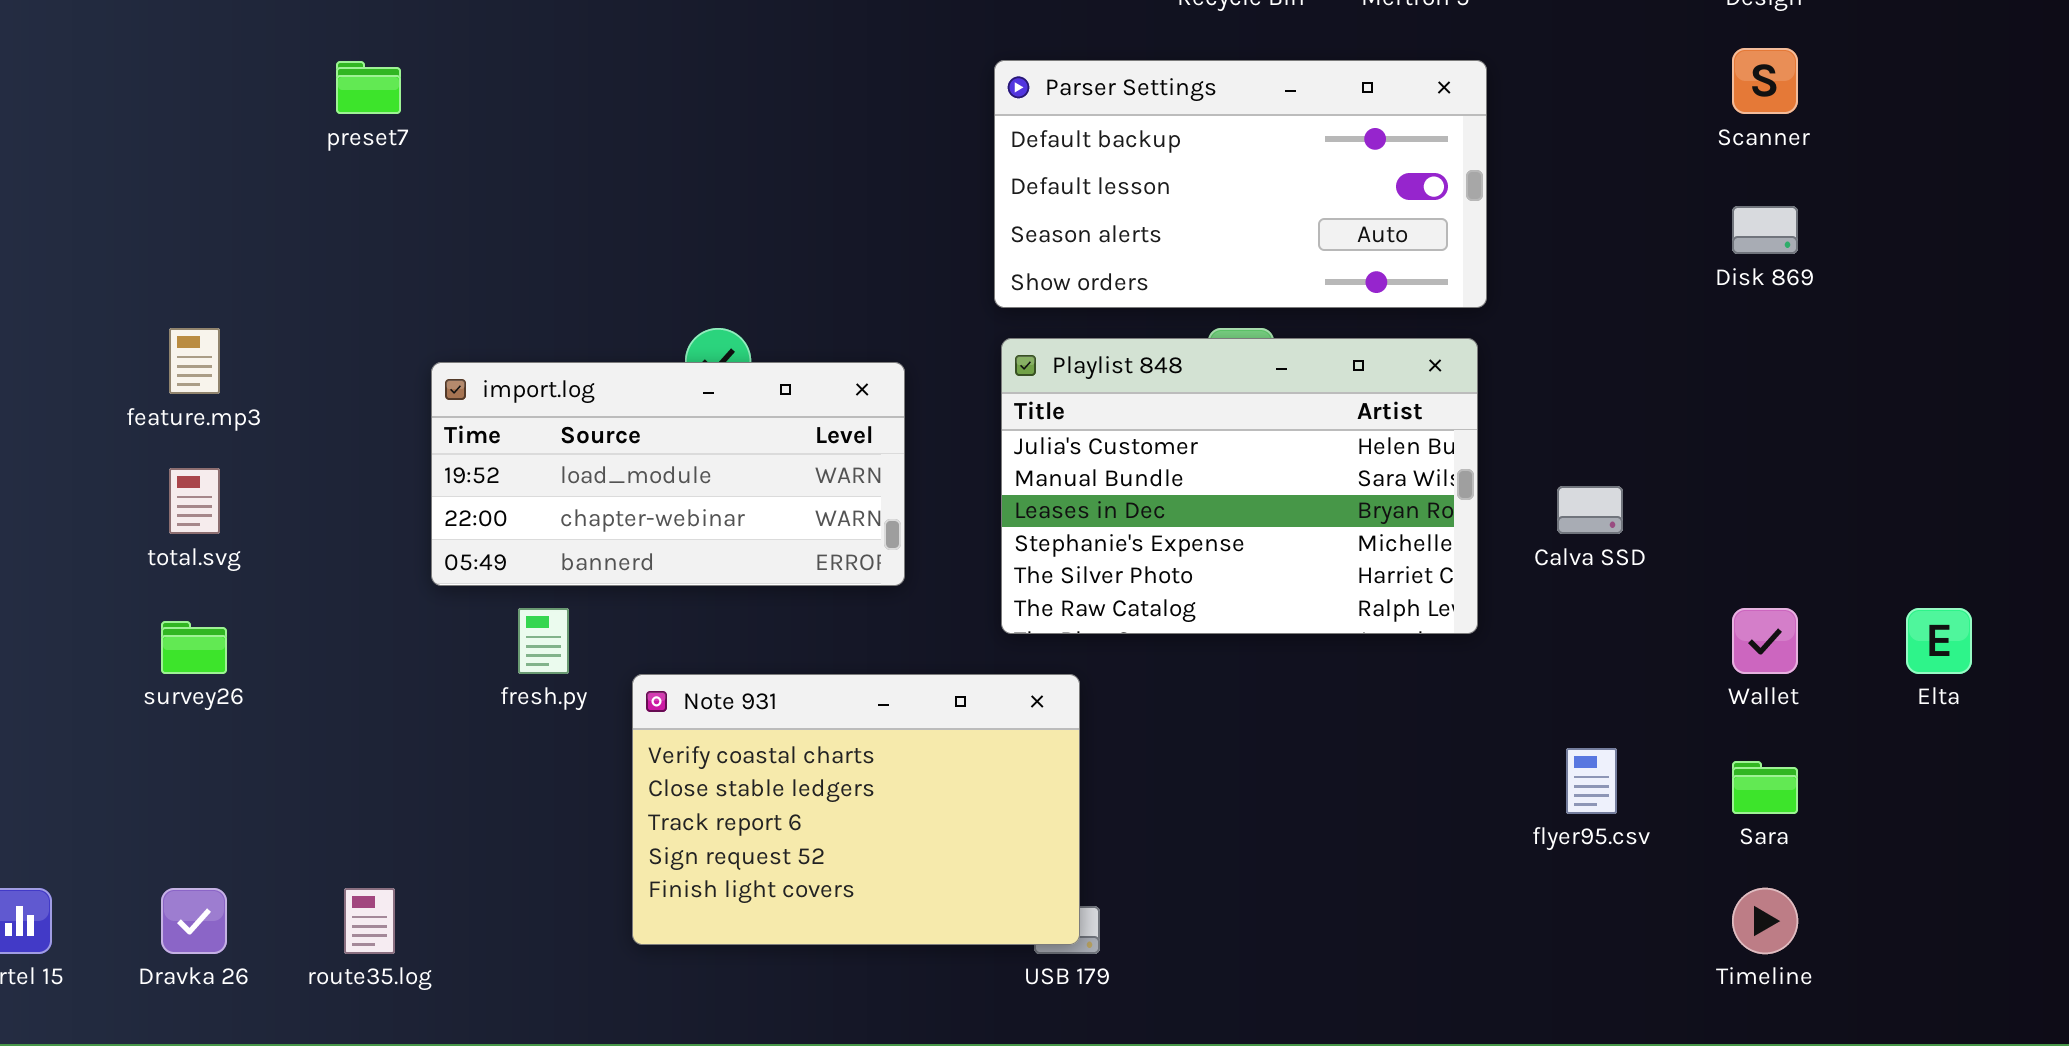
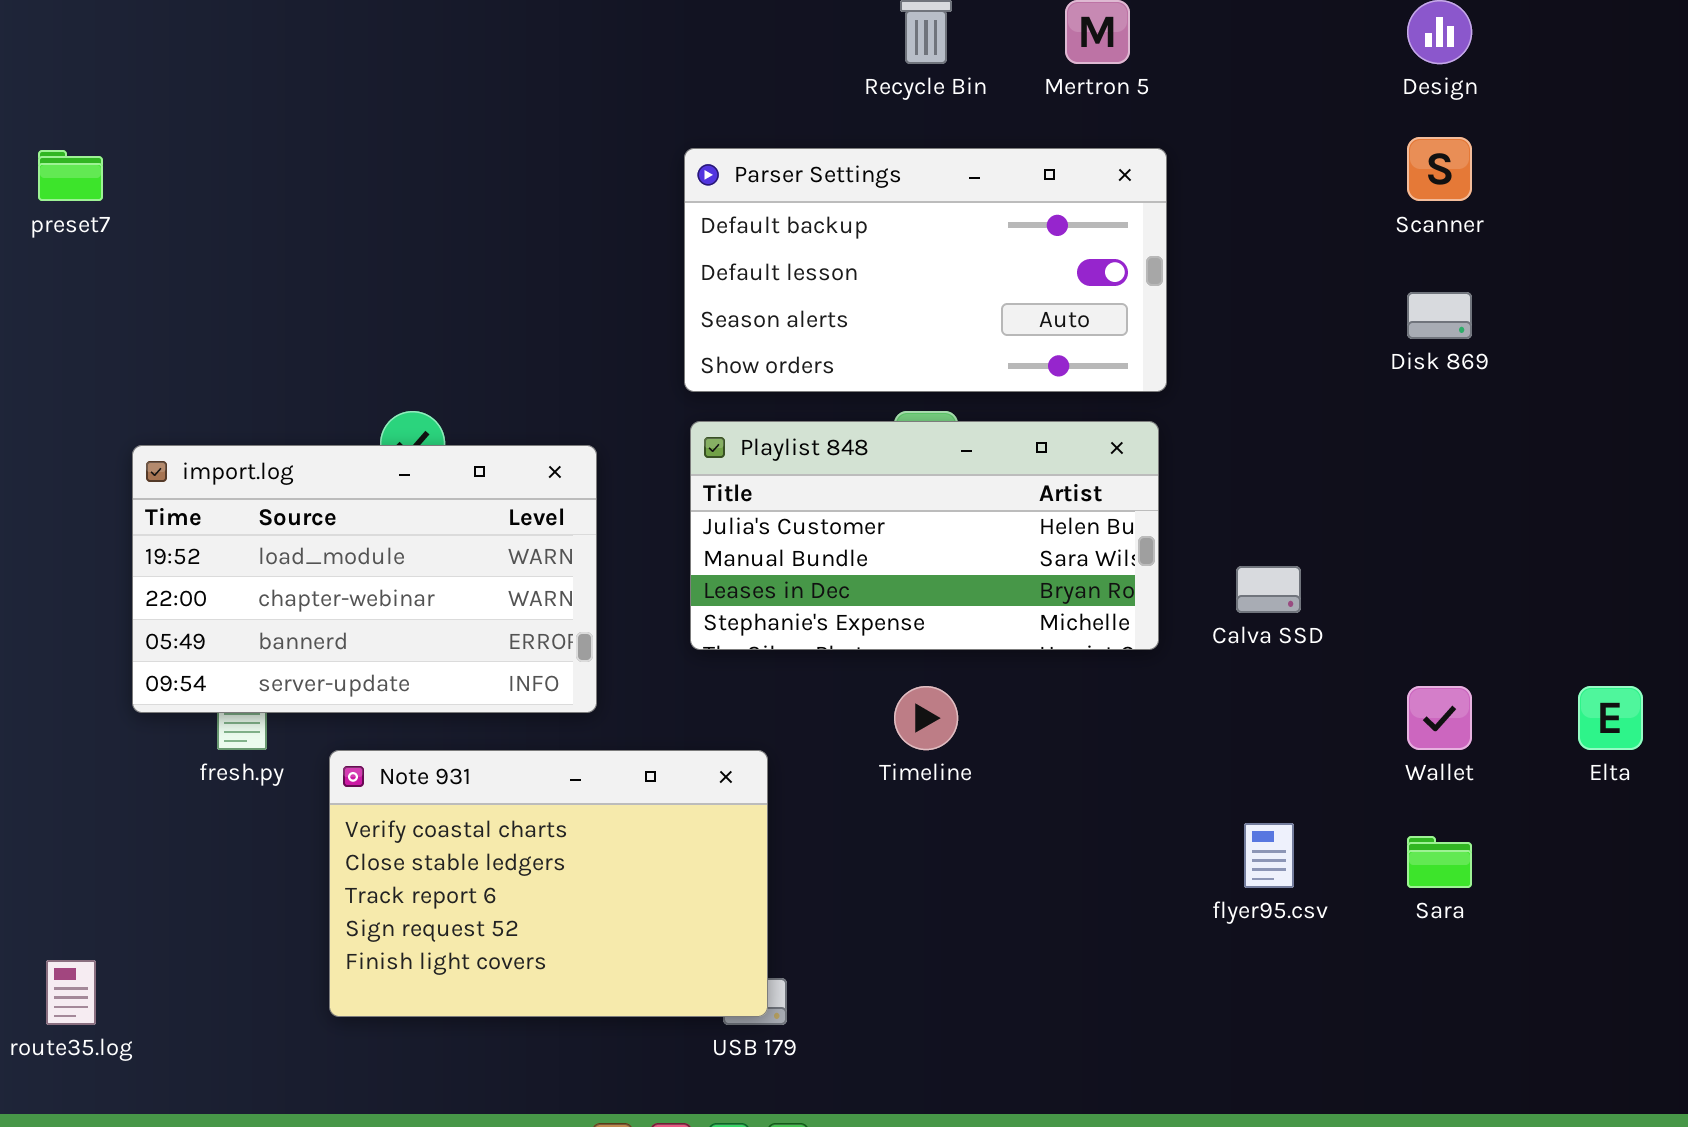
Playlist 848: [1001,338,1478,634] -> [690,421,1159,650], resized
import.log: [431,362,905,586] -> [132,445,597,713], resized
Timeline: [1732,888,1798,954] -> [894,686,958,750], moved

